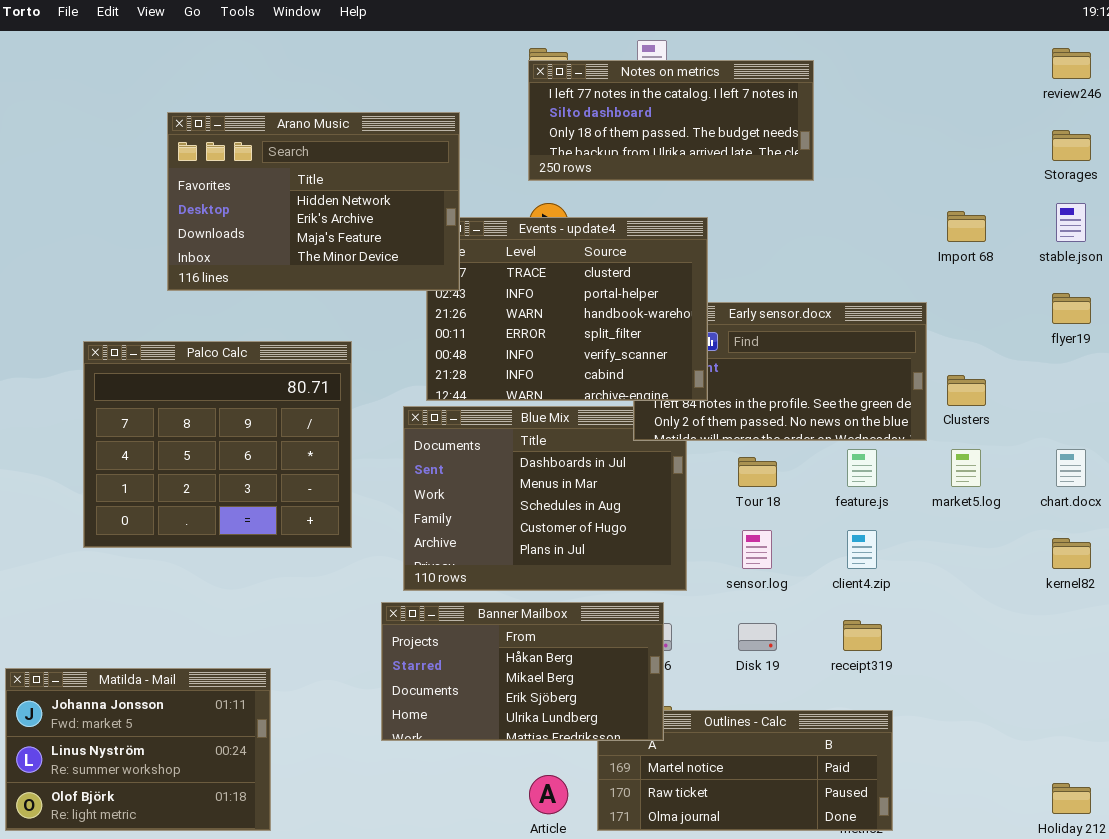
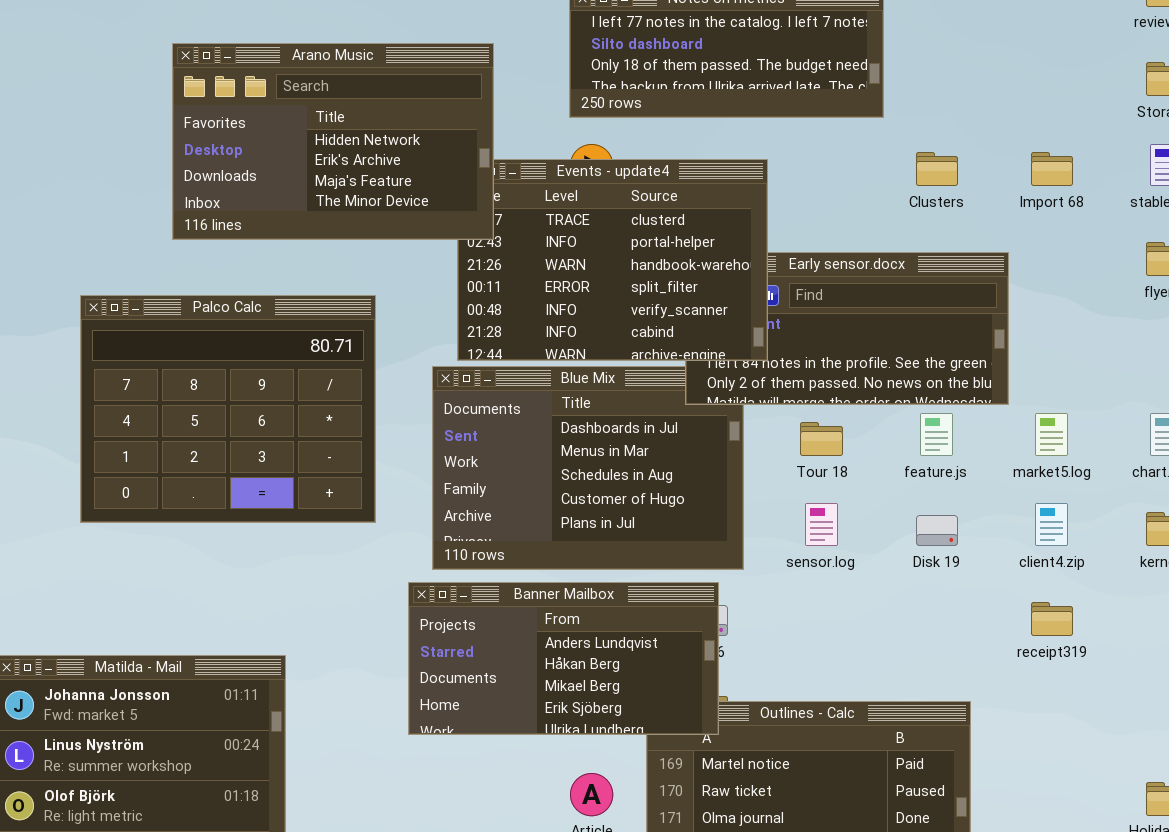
Clusters: [947,375,986,406] -> [916,152,958,186], moved
client4.zip: [847,530,877,569] -> [1035,503,1068,546], moved
Banner Mailbox: [381,602,664,741] -> [408,582,719,735], scrolled up 1 row
receipt319: [843,620,882,651] -> [1031,602,1073,636], moved
Disk 19: [738,623,777,651] -> [916,515,958,546], moved

